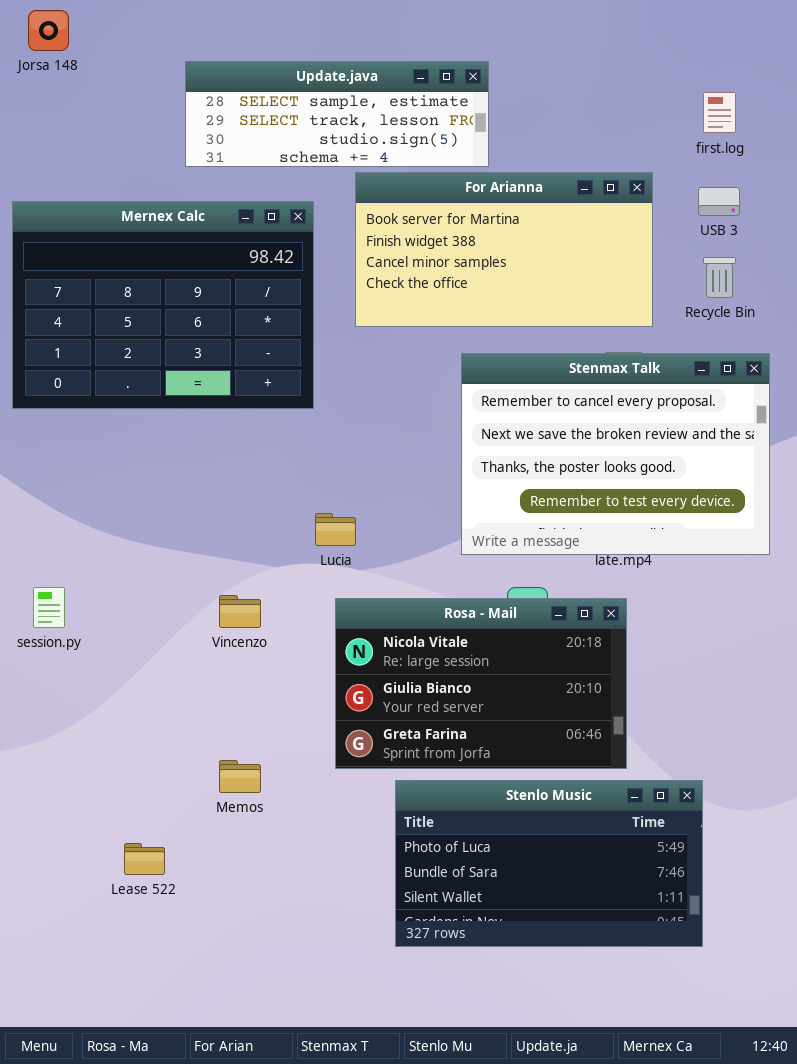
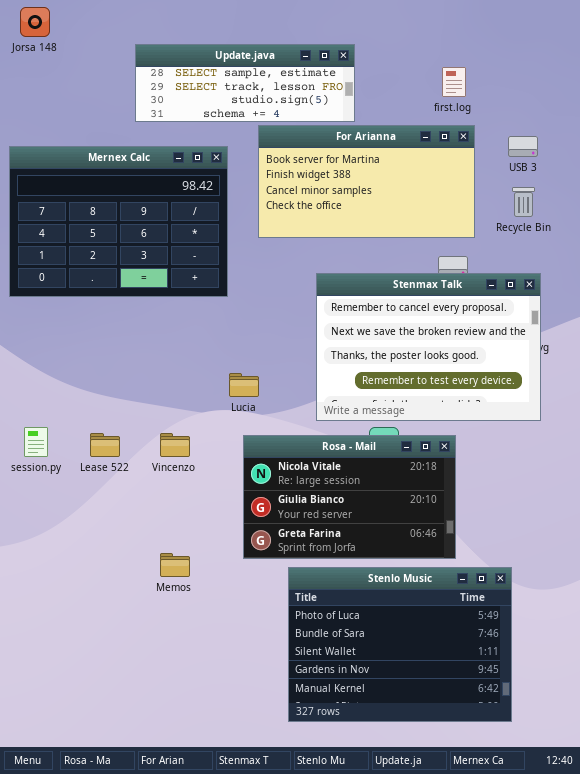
first.log: [703,92,736,133] -> [442,67,466,97], moved
Stenmax Talk: [461,353,770,555] -> [316,273,541,421], moved
Stenlo Music: [395,780,703,947] -> [288,567,512,722], resized
Lease 522: [124,843,165,875] -> [90,433,120,457], moved

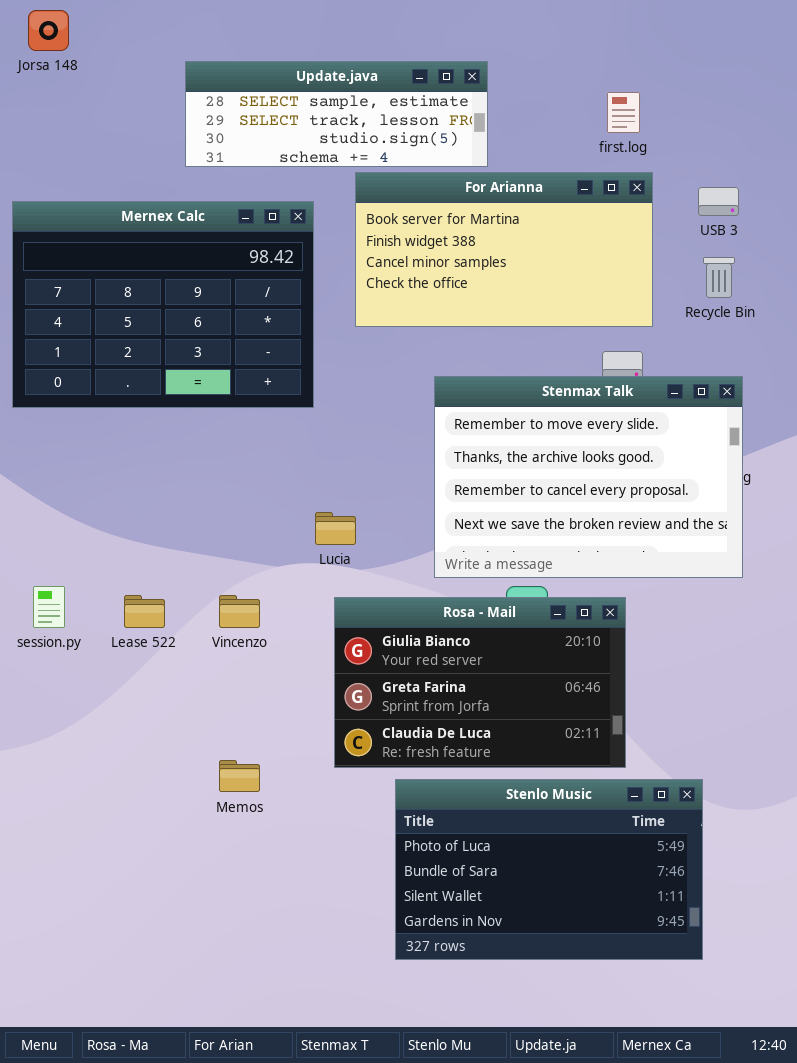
Stenmax Talk: [316,273,541,421] -> [434,376,743,578], scrolled up 2 rows
Rosa - Mail: [243,435,456,559] -> [334,597,626,768], scrolled down 1 row
Stenlo Music: [288,567,512,722] -> [395,779,703,960], resized

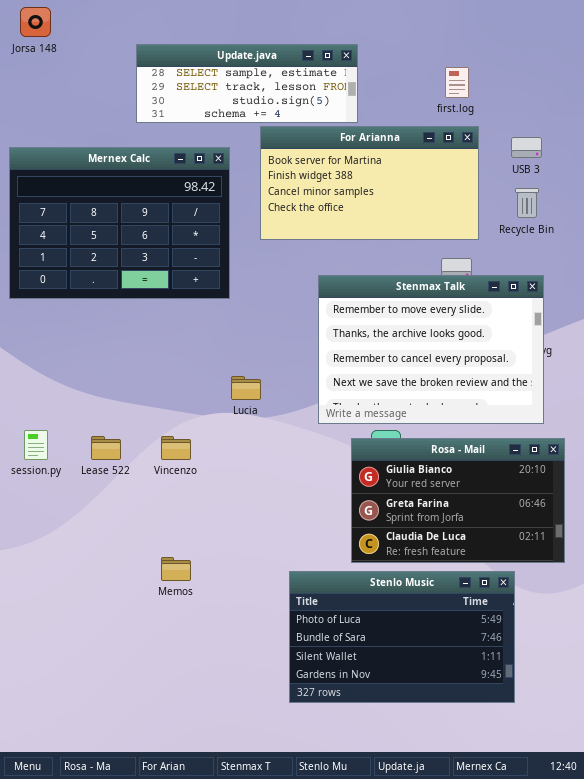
Rosa - Mail: [334,597,626,768] -> [351,438,565,563], moved

